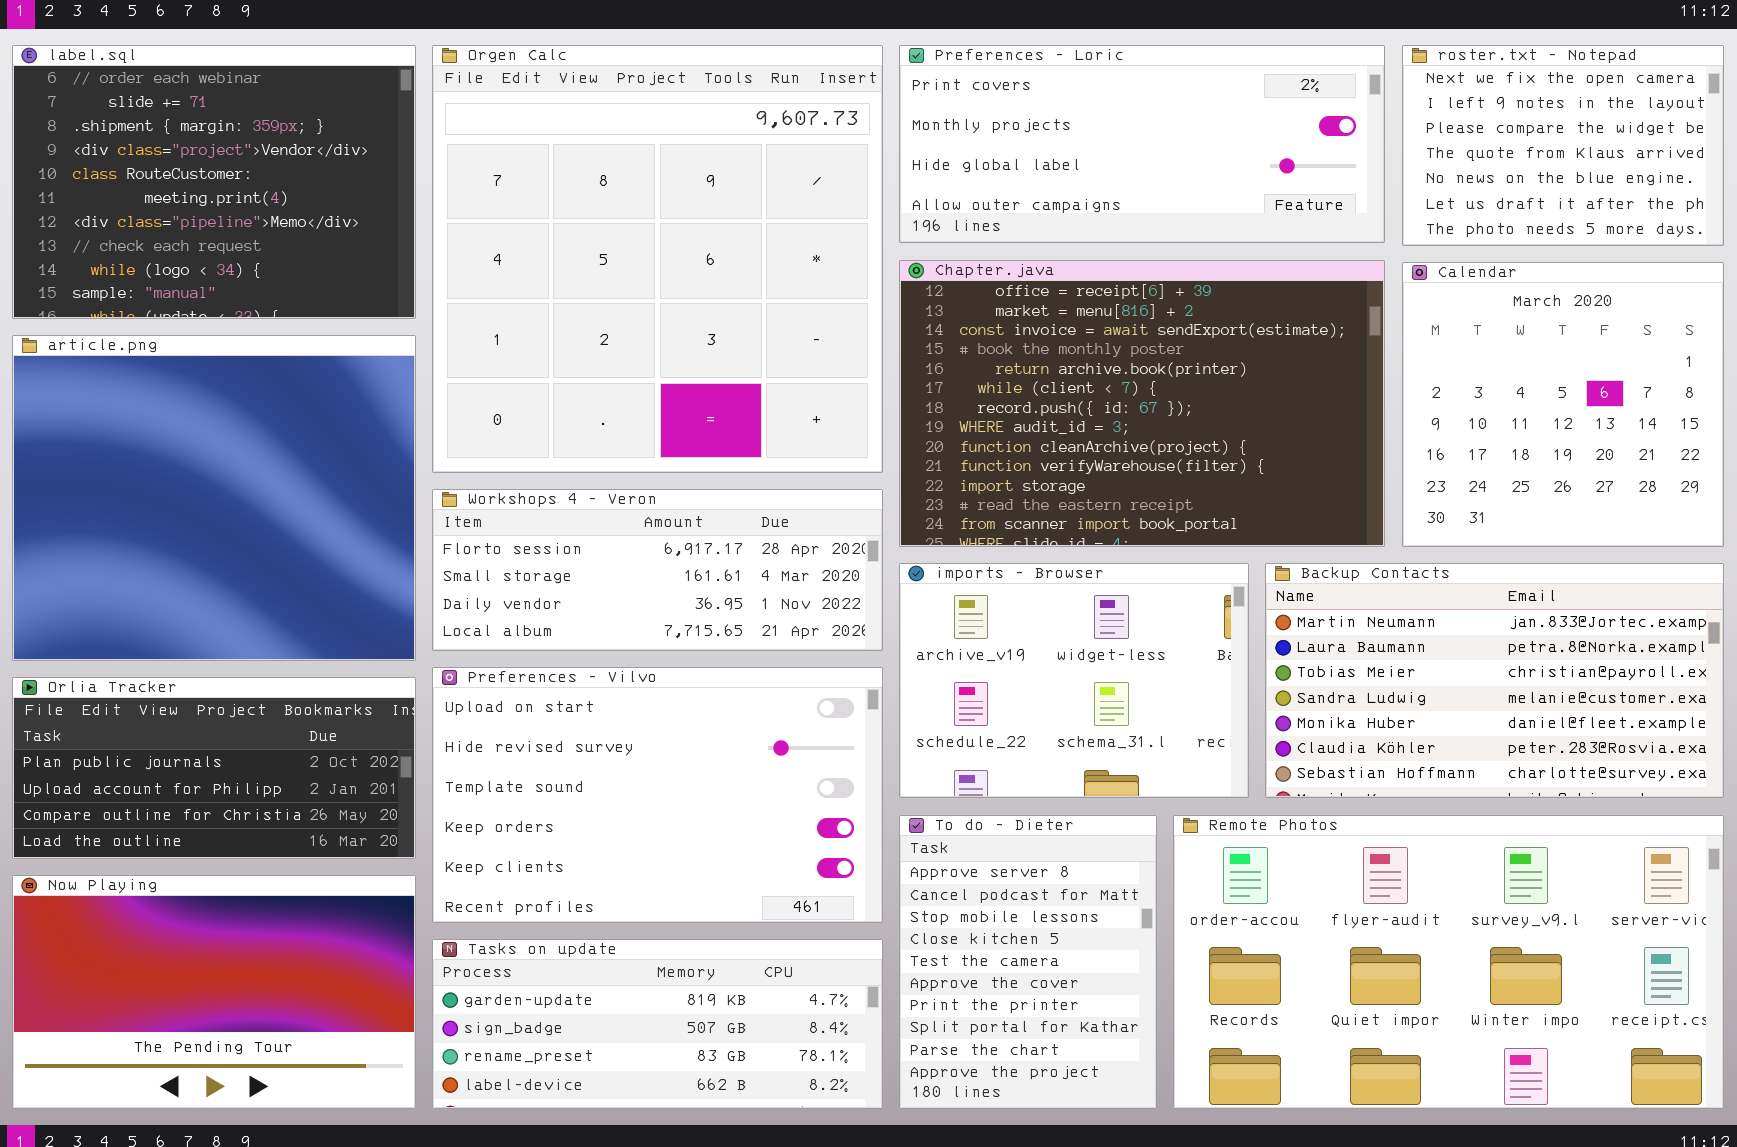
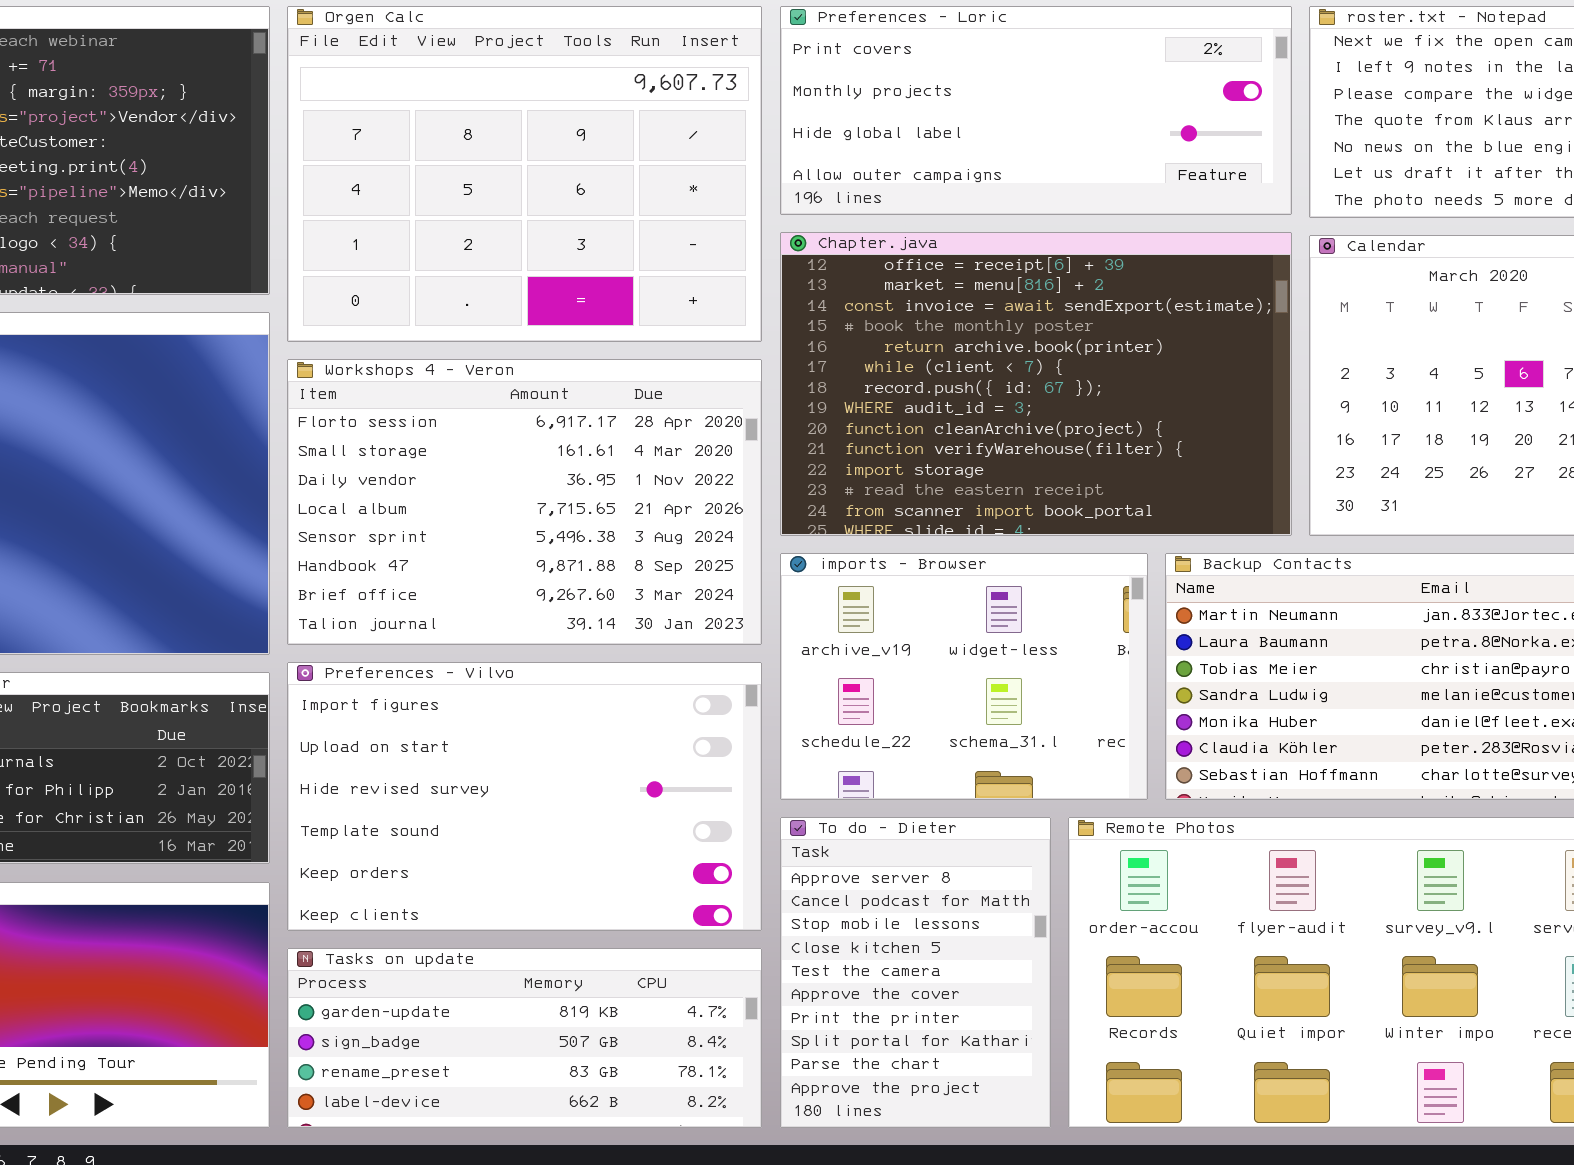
Orgen Calc: [432,45,883,473] -> [287,6,762,342], resized
Workshops 4 - Veron: [432,489,883,651] -> [287,359,762,645], resized
Preferences - Vilvo: [432,667,883,923] -> [287,662,762,931], scrolled up 1 row

